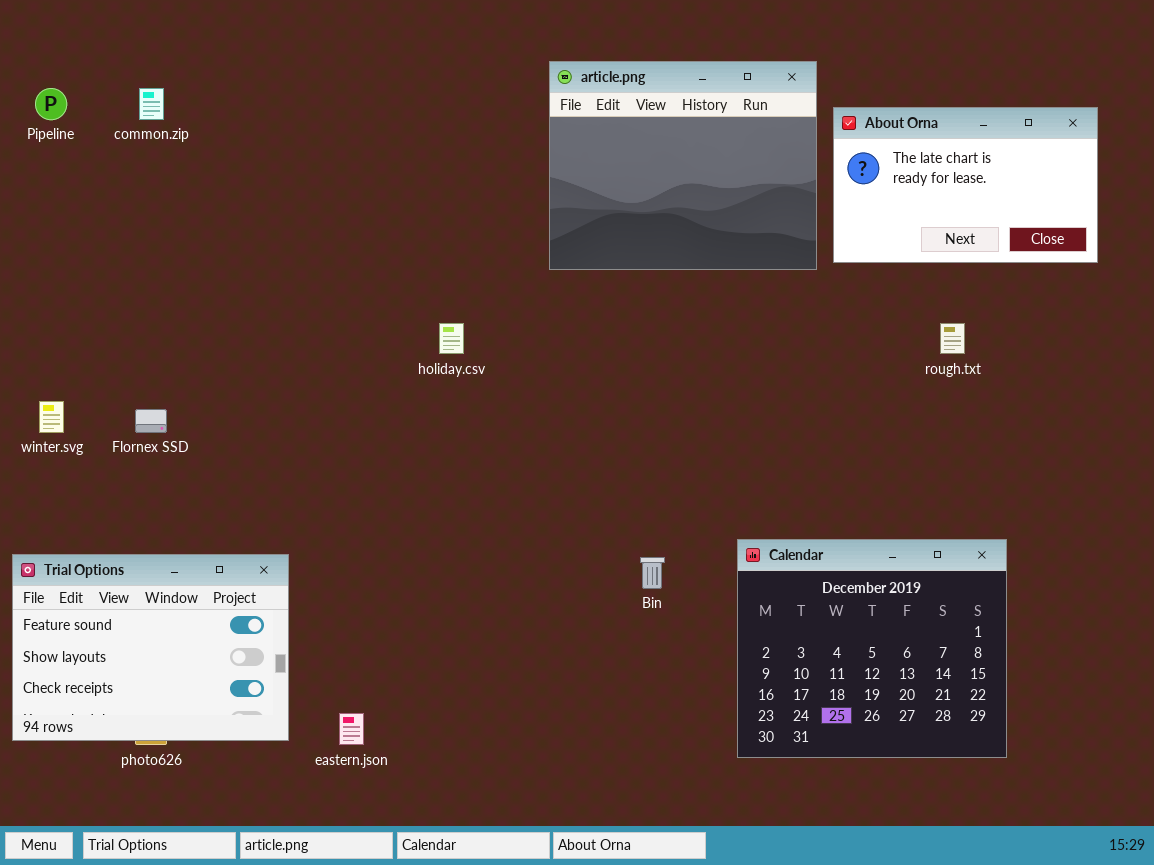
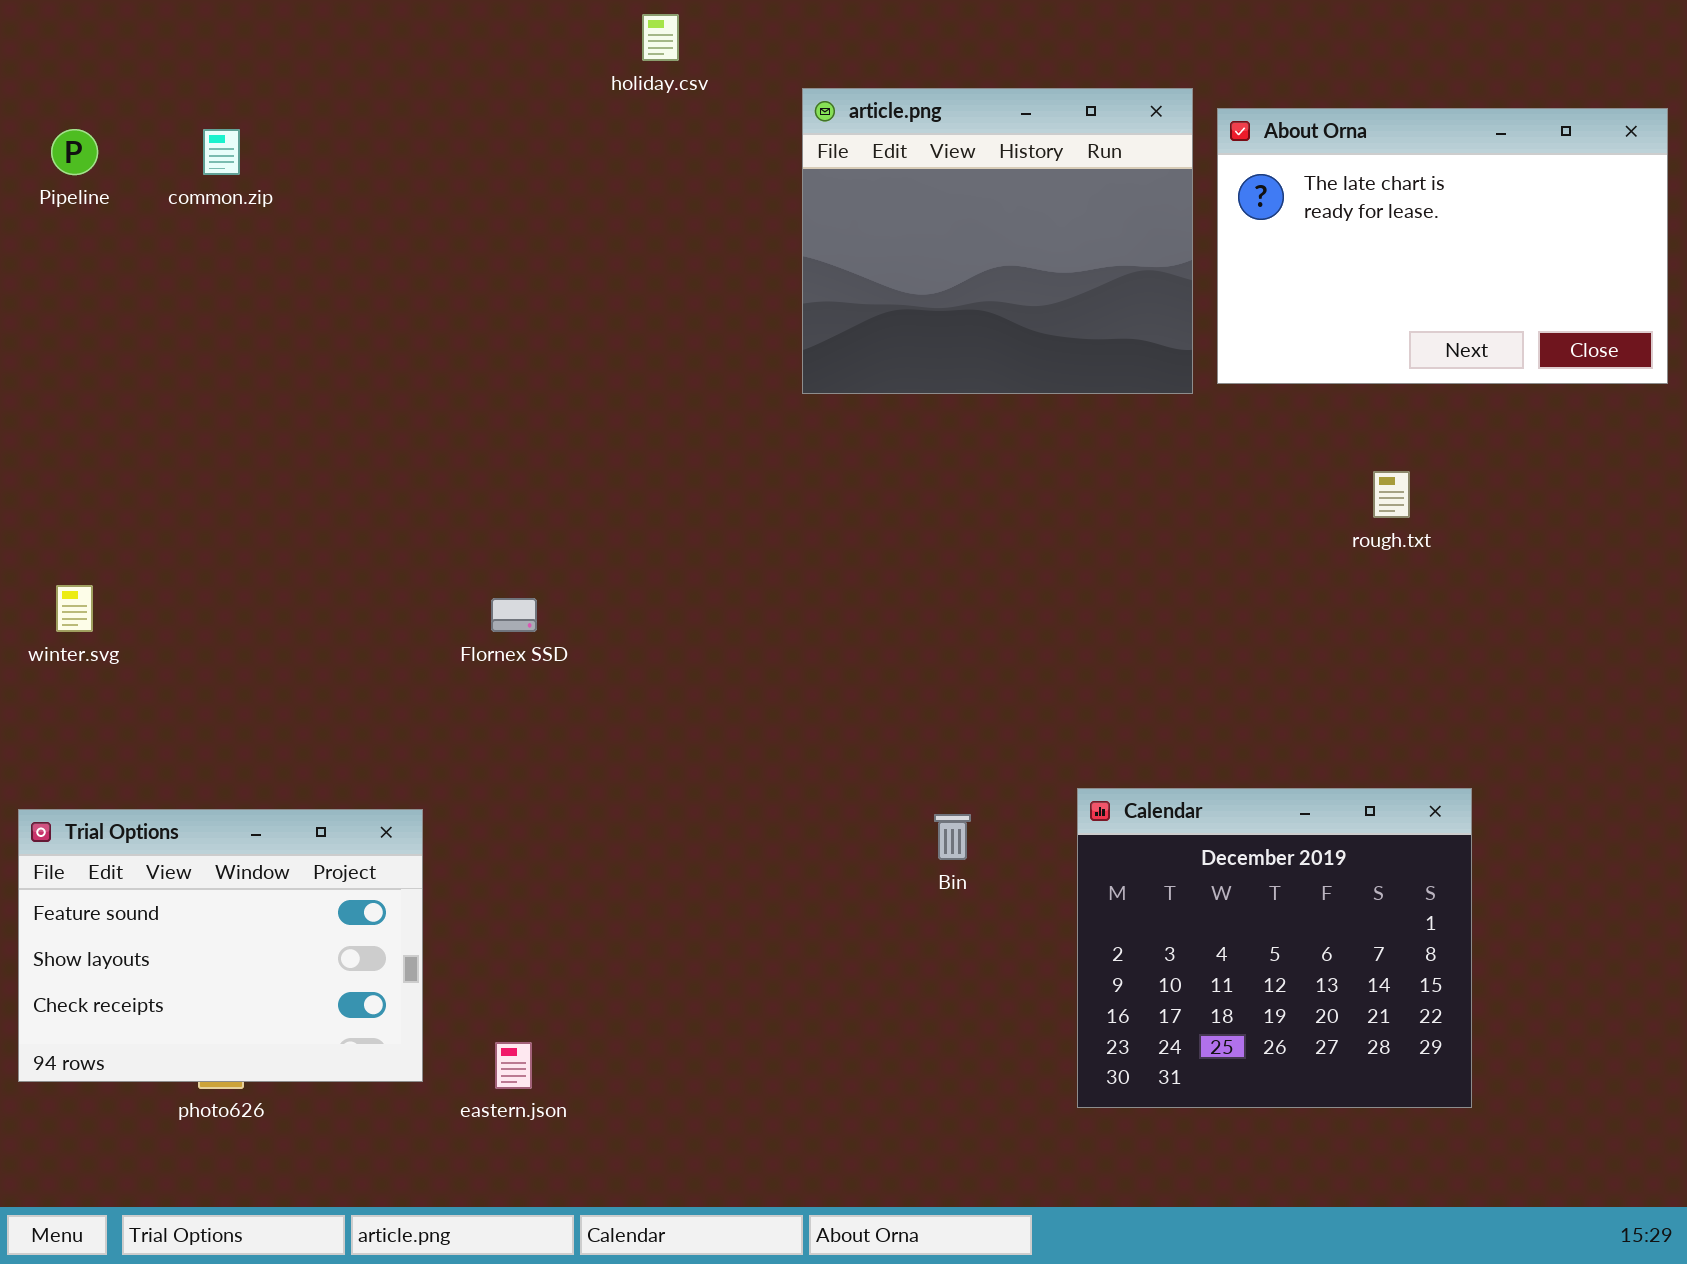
About Orna: [833,107,1098,263] -> [1217,108,1668,384], resized
holiday.csv: [439,323,464,354] -> [642,14,679,61], moved
Flornex SSD: [135,409,167,433] -> [491,598,537,632], moved

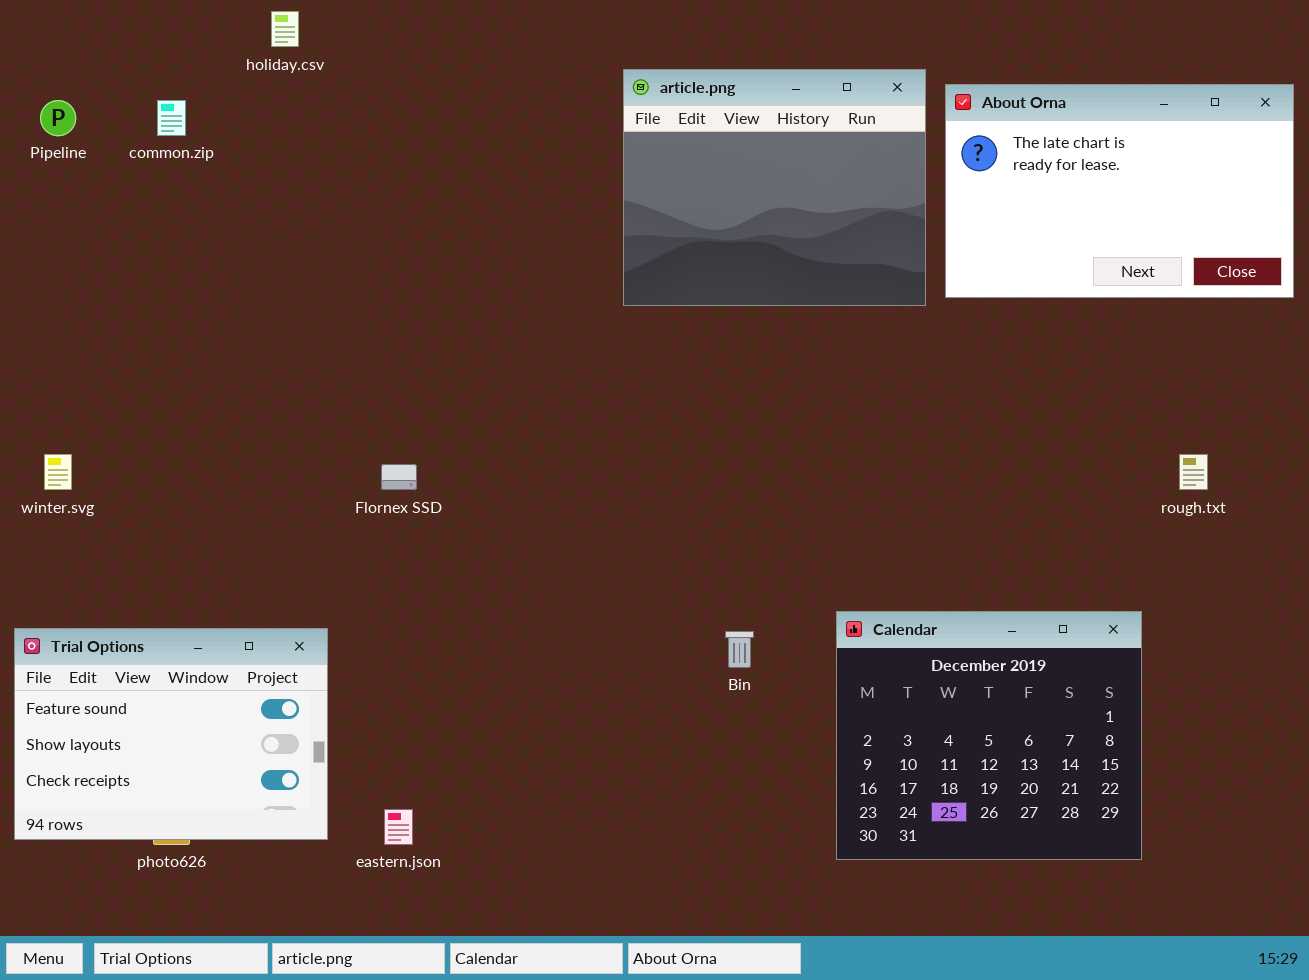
holiday.csv: [642,14,679,61] -> [271,11,299,47], moved
rough.txt: [1373,471,1410,518] -> [1179,454,1208,490], moved

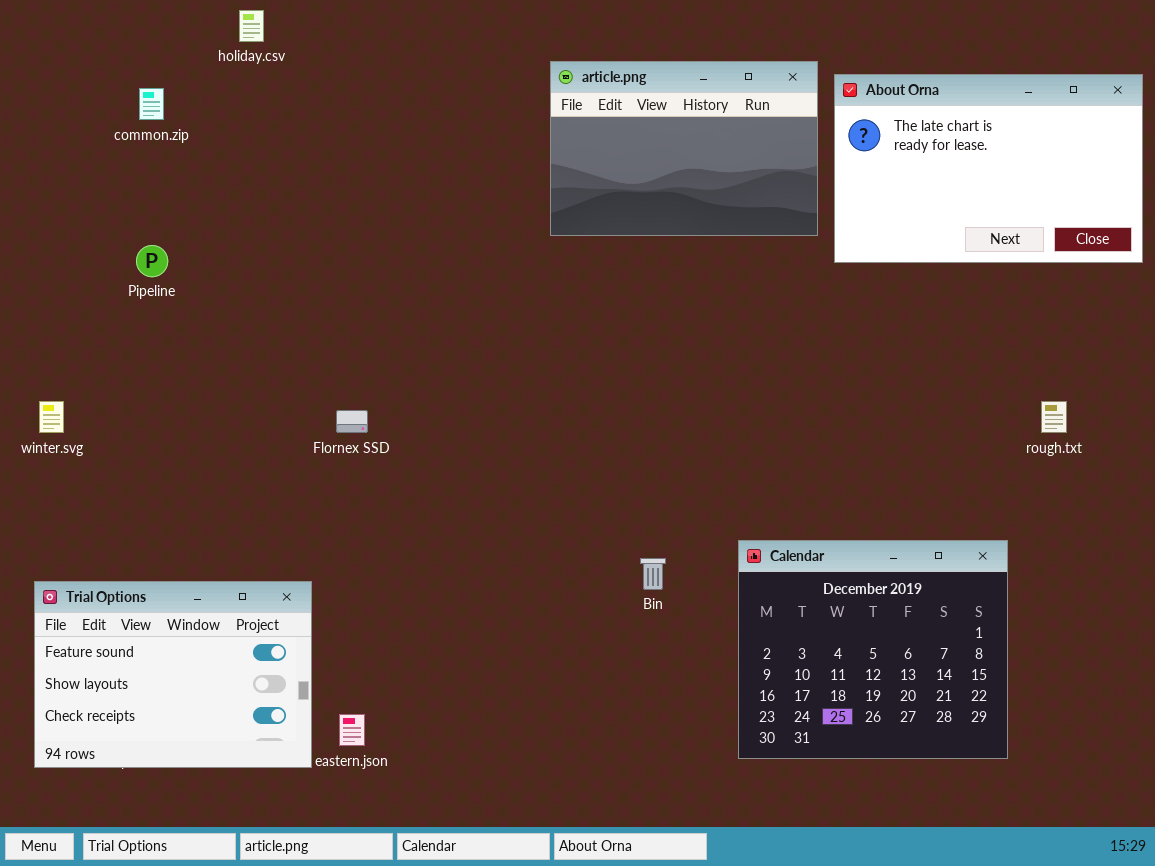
article.png: [623,69,926,306] -> [550,61,818,236], resized
Pipeline: [40,100,76,136] -> [136,245,168,277], moved
Trial Options: [14,628,328,840] -> [34,581,312,768], moved

